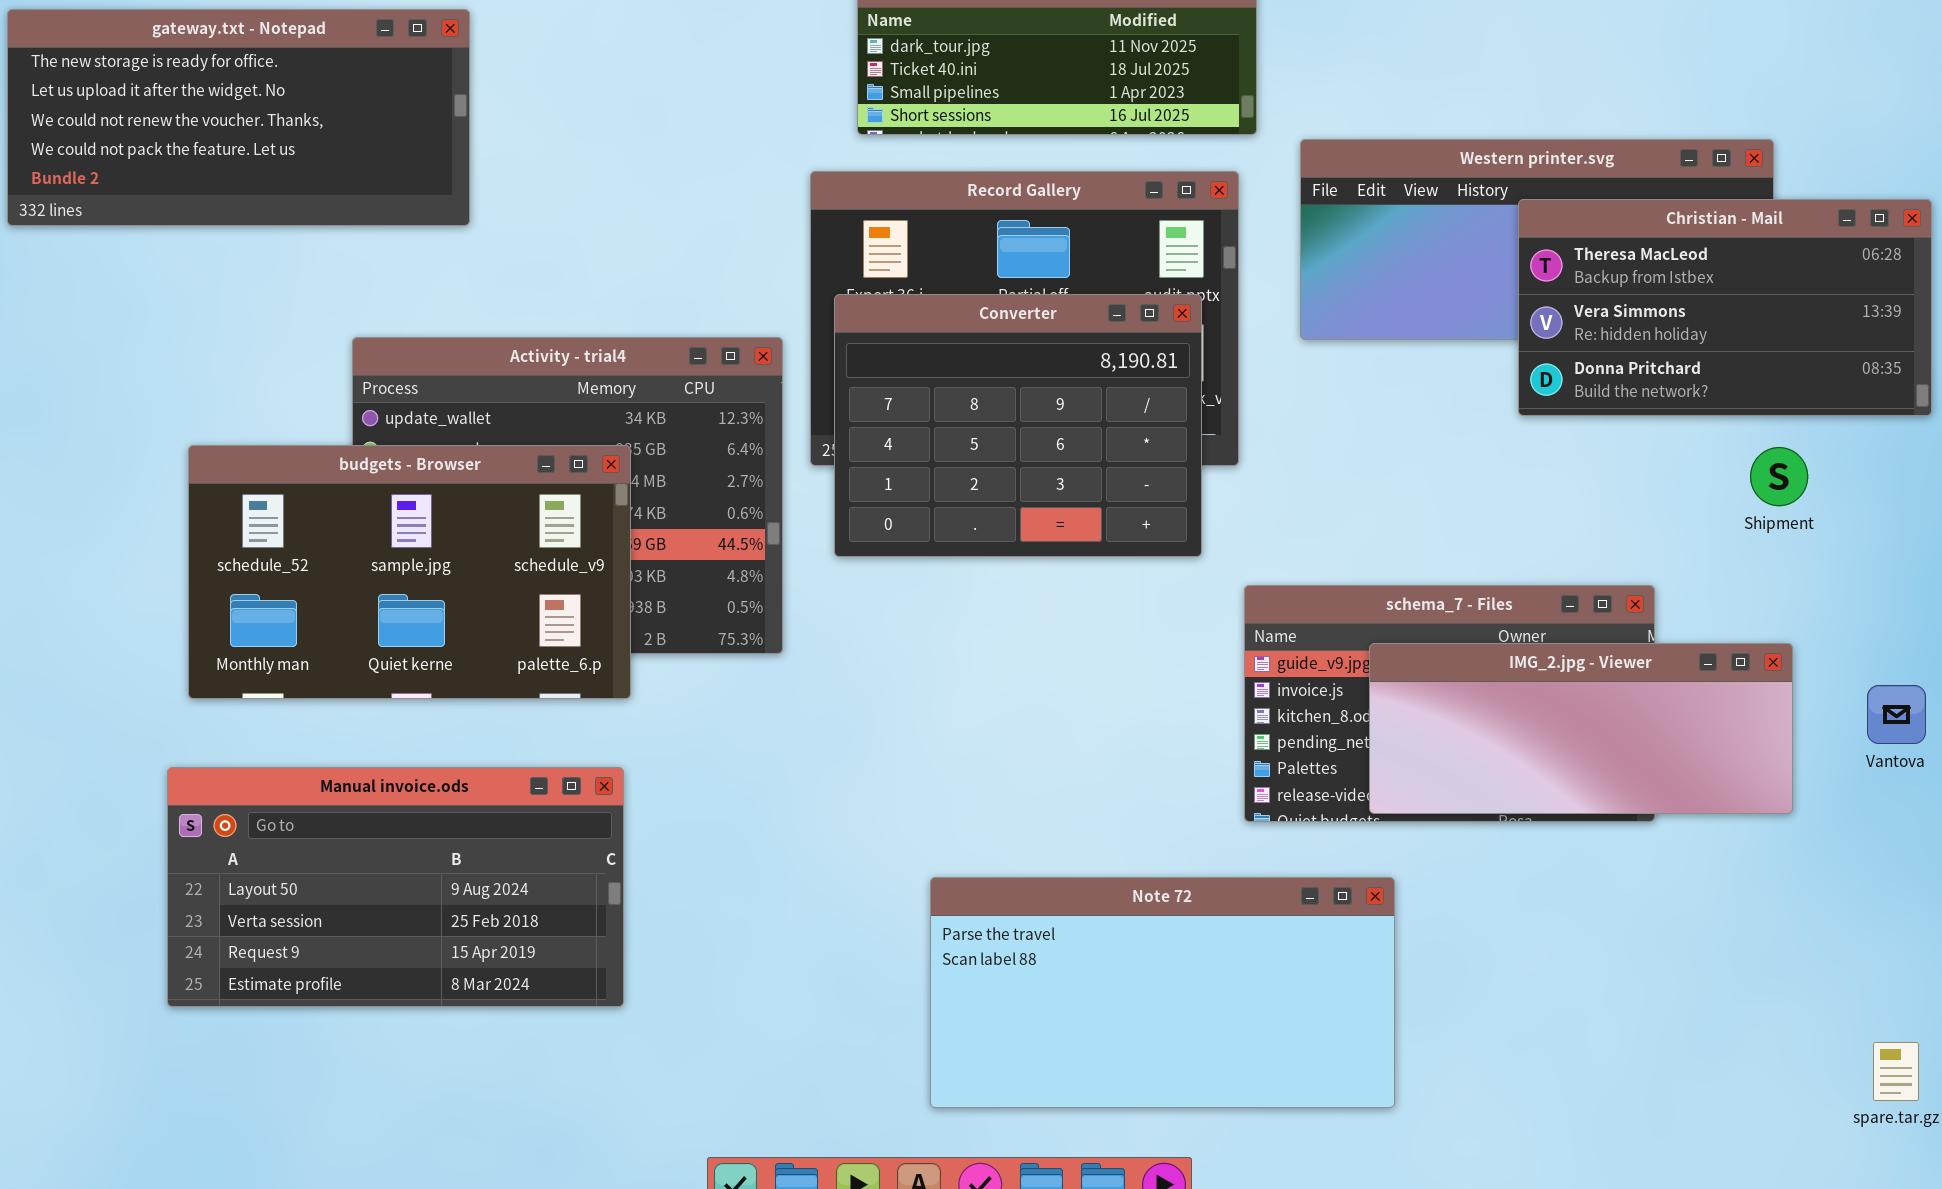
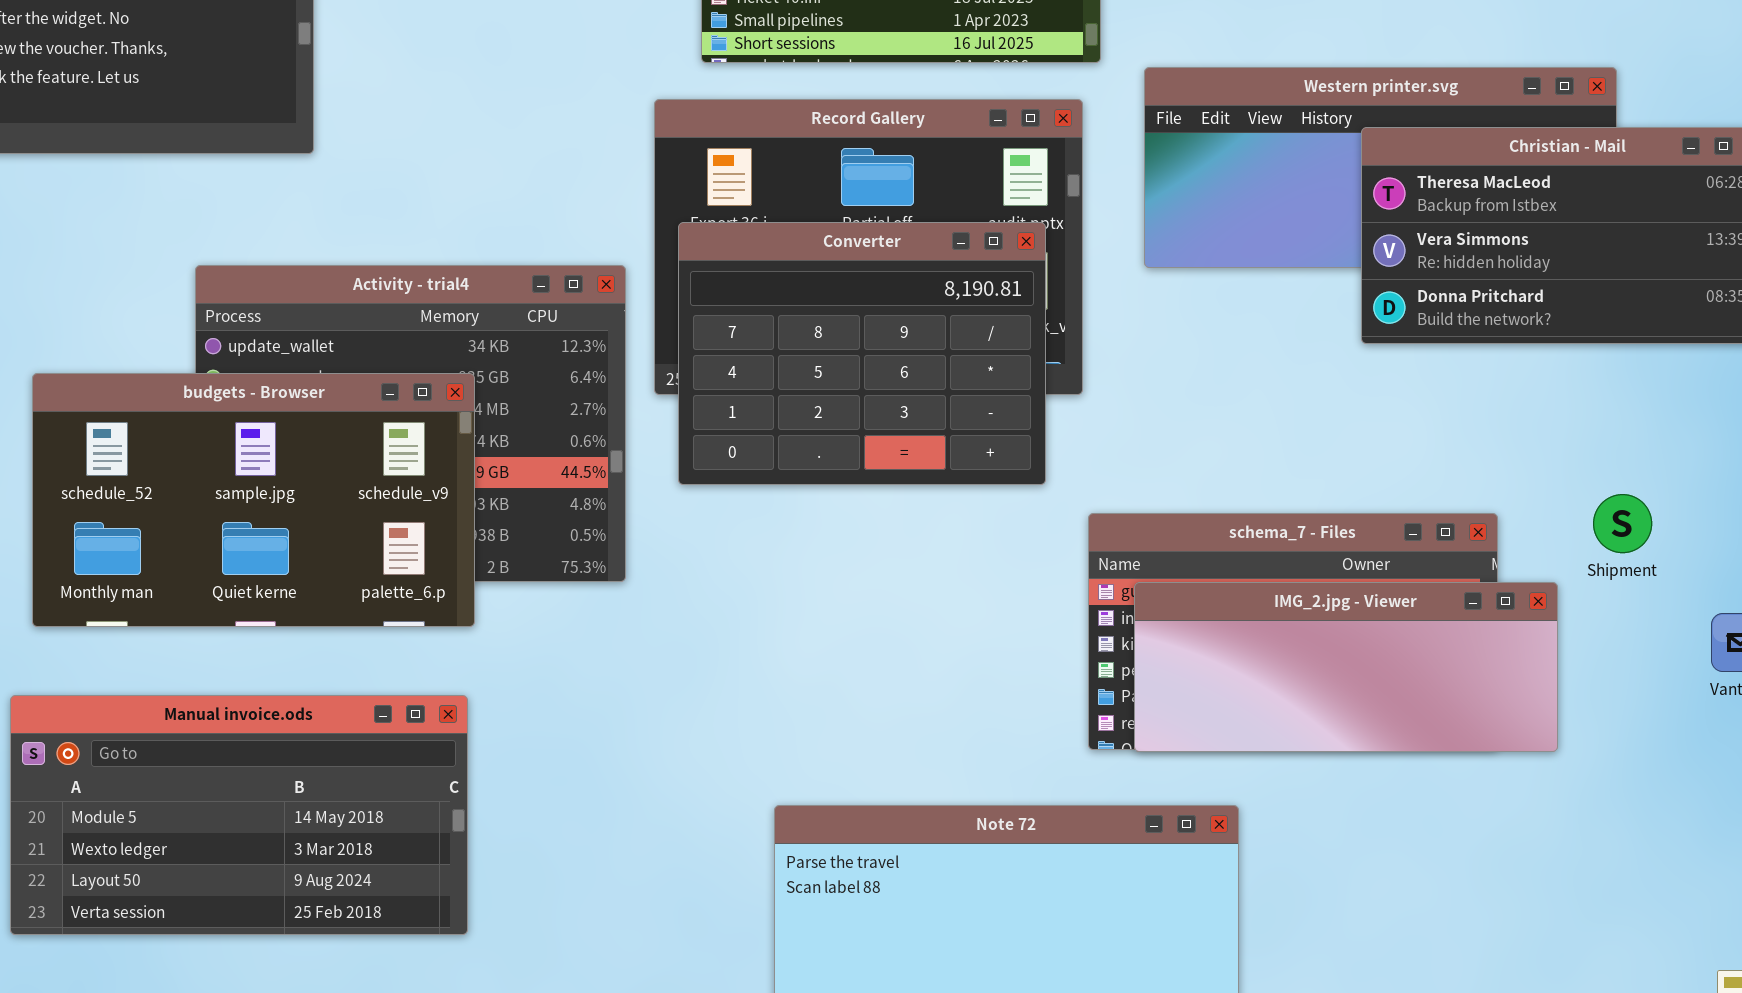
Shipment: [1750,447,1808,506] -> [1593,494,1652,553], moved
IMG_2.jpg - Viewer: [1369,643,1793,814] -> [1134,582,1558,752], moved
Manual invoice.ods: [167,767,624,1007] -> [10,695,468,935], scrolled up 2 rows

